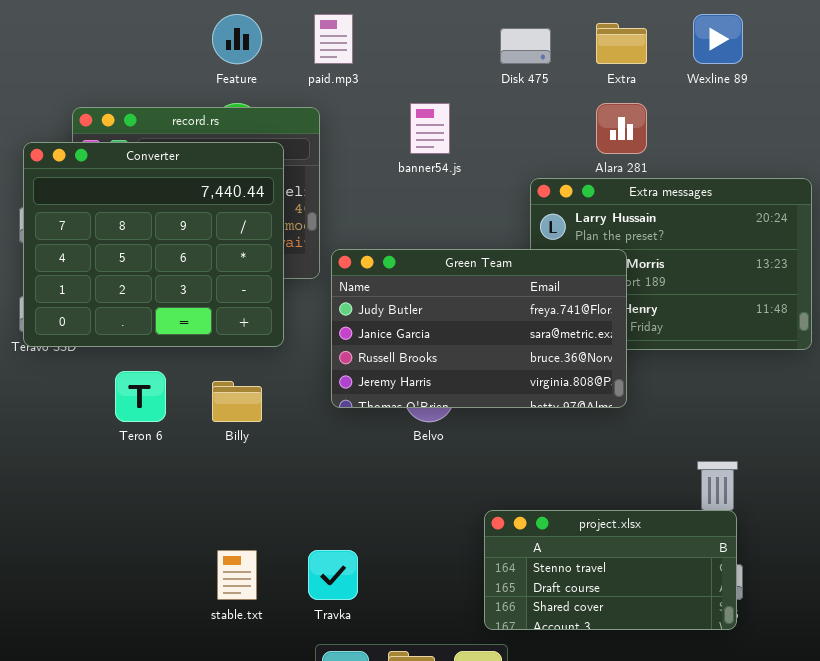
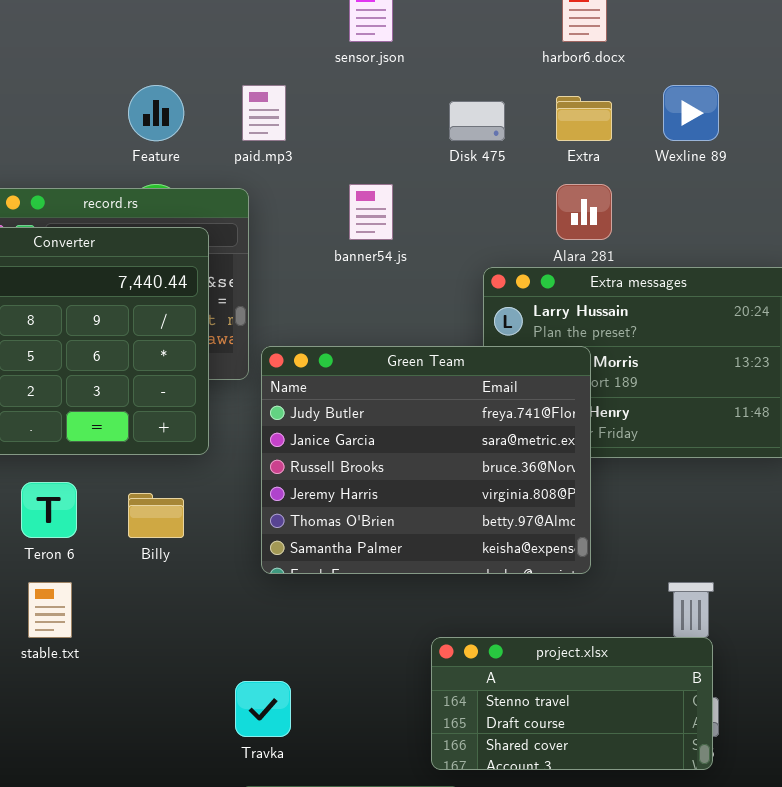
Green Team: [331,249,627,408] -> [261,346,591,574], resized
stable.txt: [217,550,257,600] -> [28,582,72,638], moved

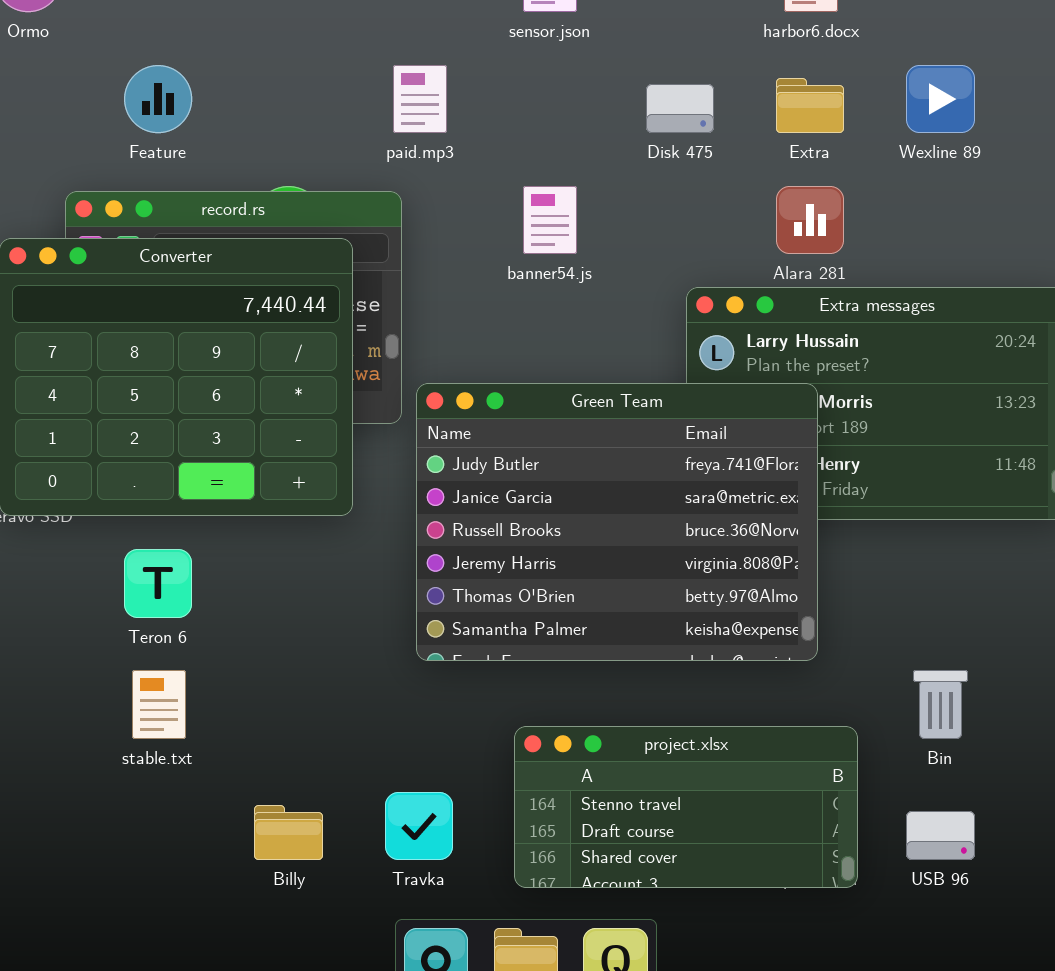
Feature: [128,85,184,141] -> [124,65,192,133], moved
Billy: [128,493,184,538] -> [254,805,323,860], moved
project.xlsx: [431,637,713,770] -> [514,726,858,888], moved

